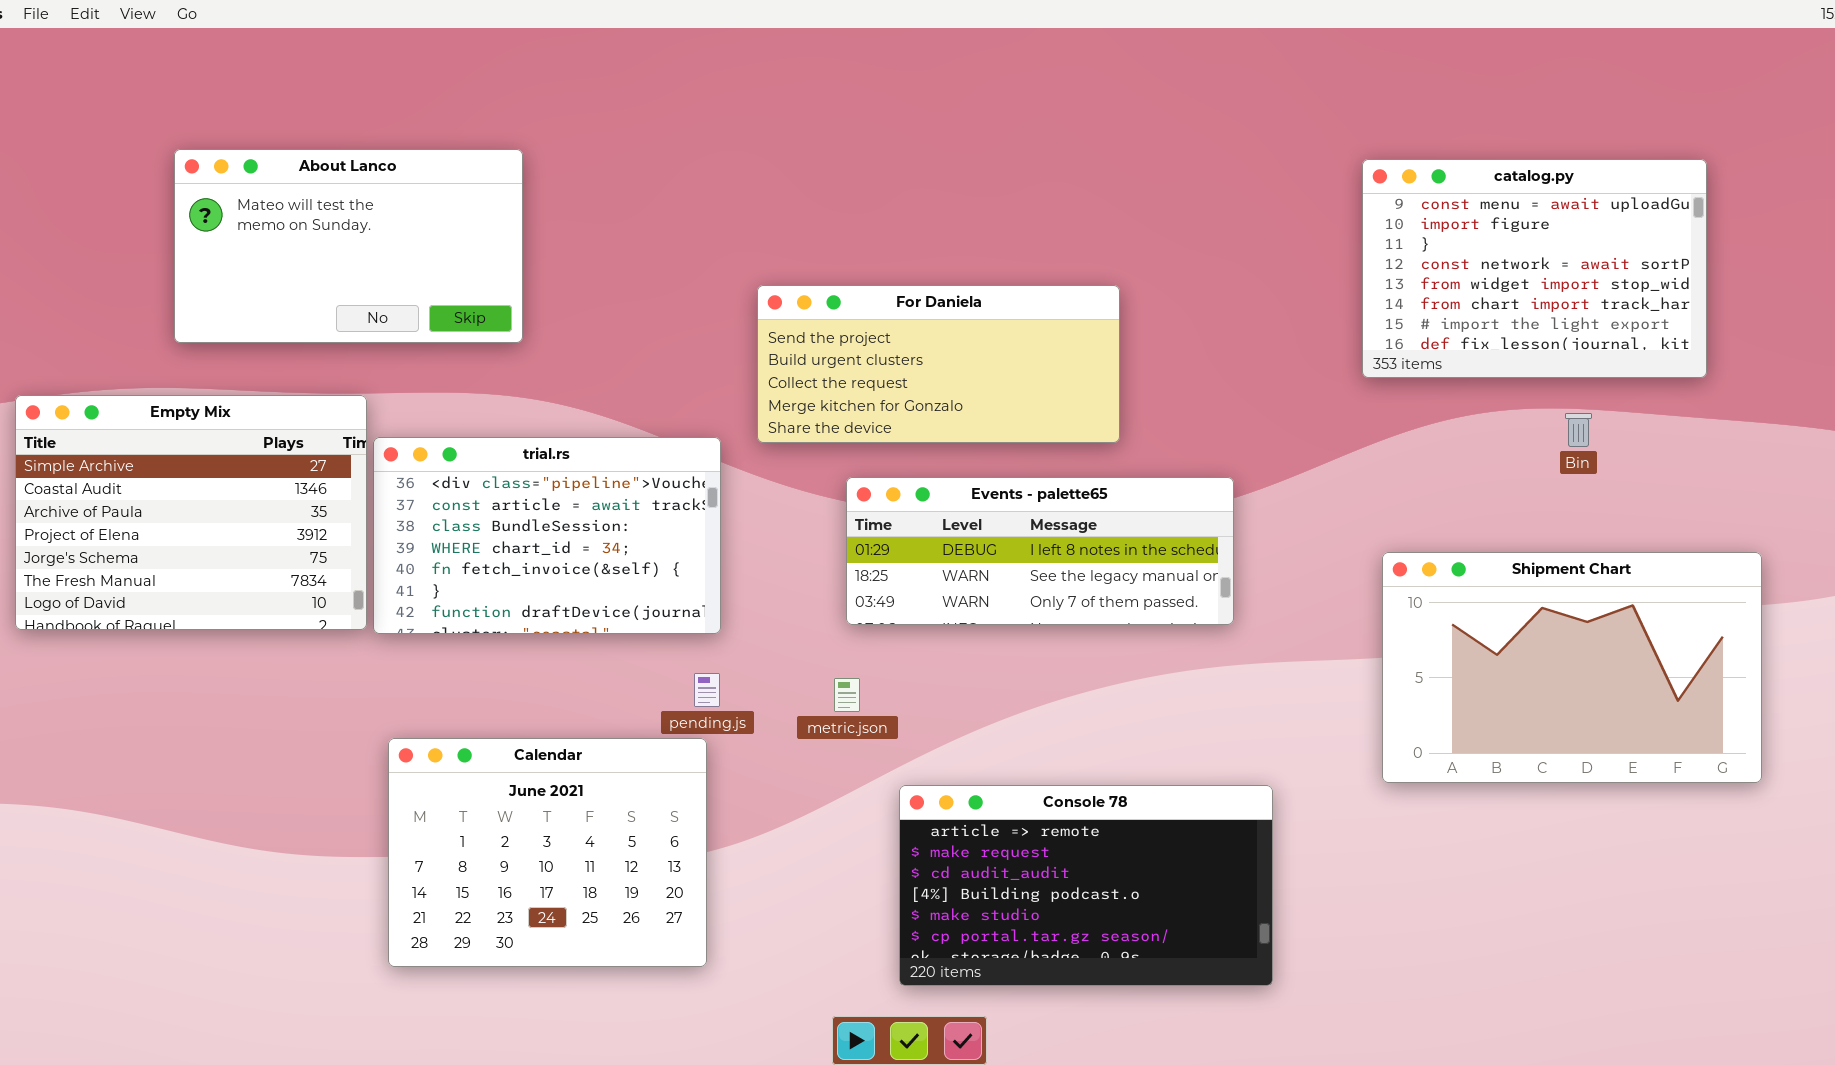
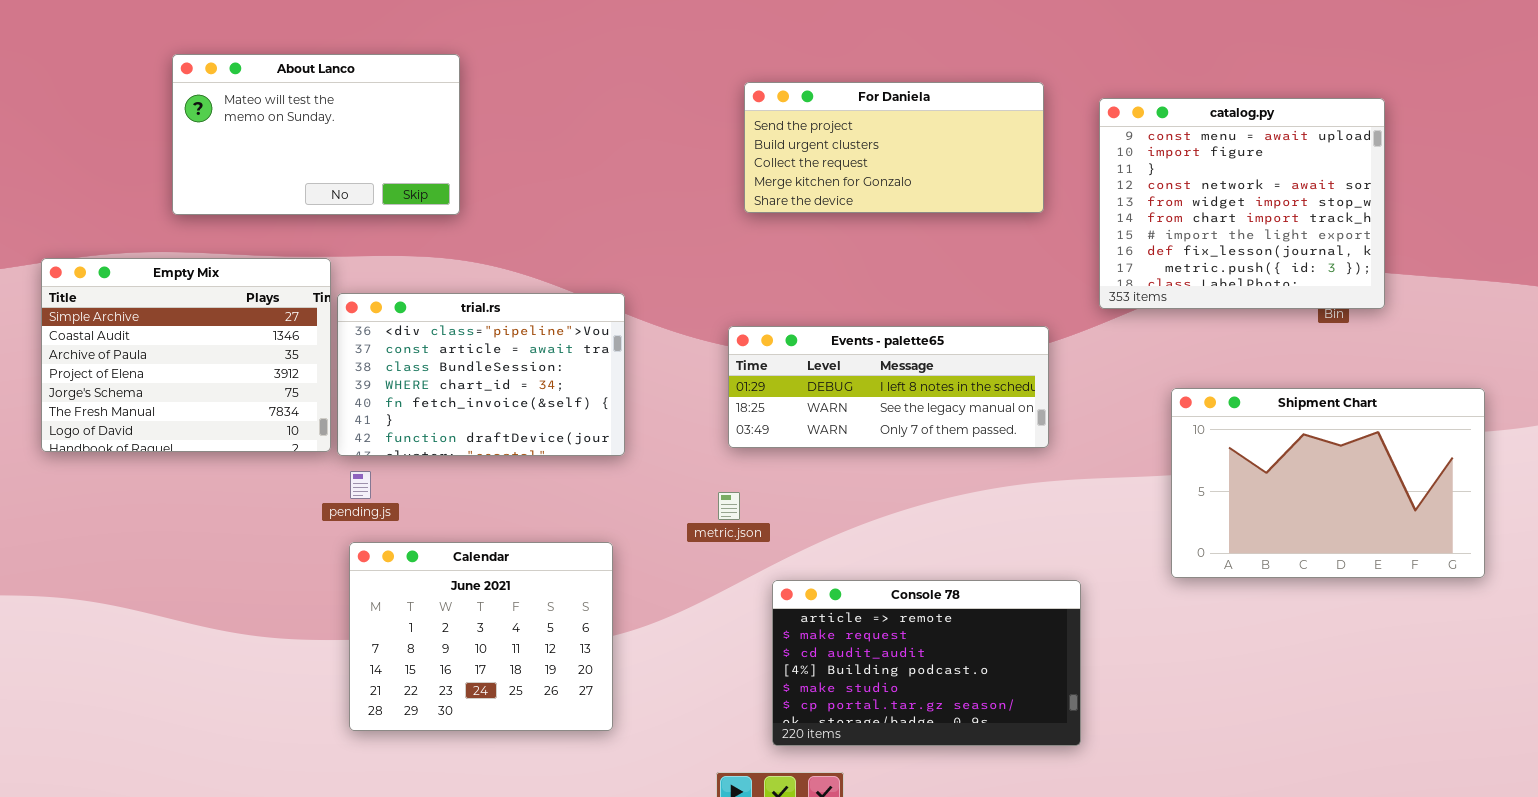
catalog.py: [1362,159,1707,378] -> [1099,98,1385,309], moved, resized
For Daniela: [757,285,1120,443] -> [744,82,1044,213], moved
pending.js: [694,673,720,707] -> [350,471,371,499], moved

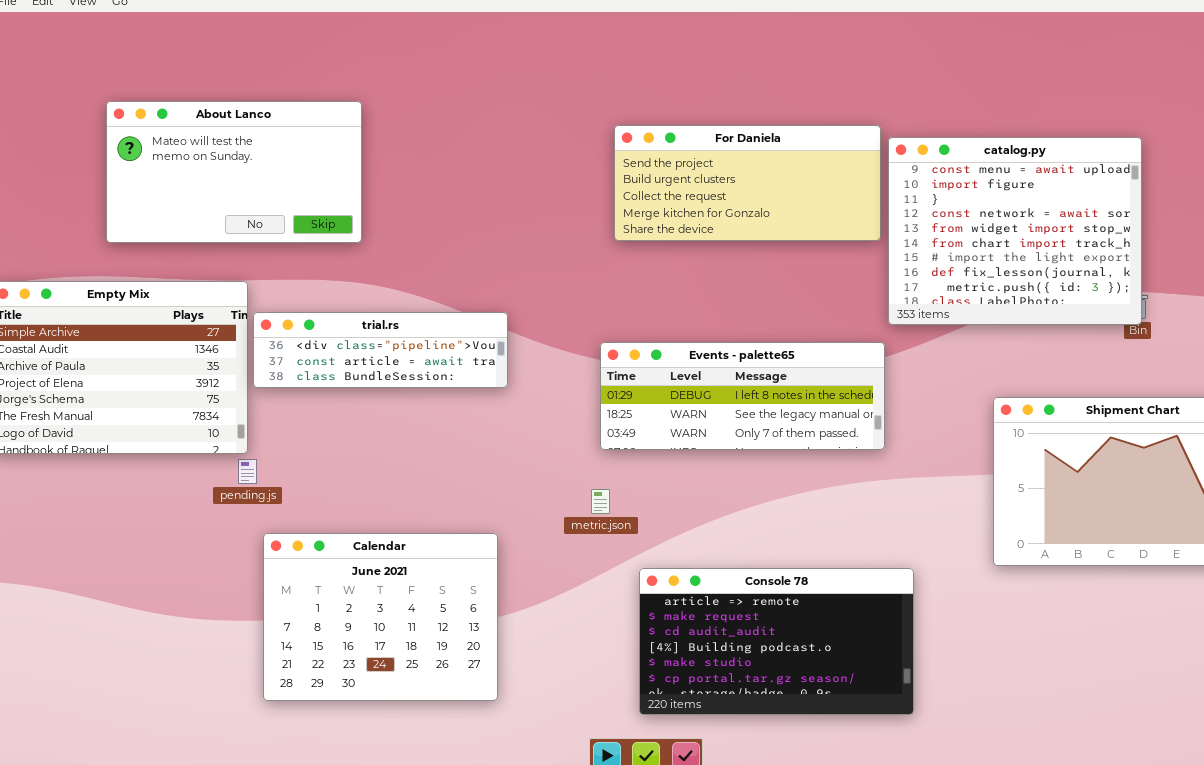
catalog.py: [1099,98,1385,309] -> [888,137,1142,325], moved
trial.rs: [337,293,625,456] -> [253,312,508,388], resized
pending.js: [350,471,371,499] -> [238,459,257,484], moved

